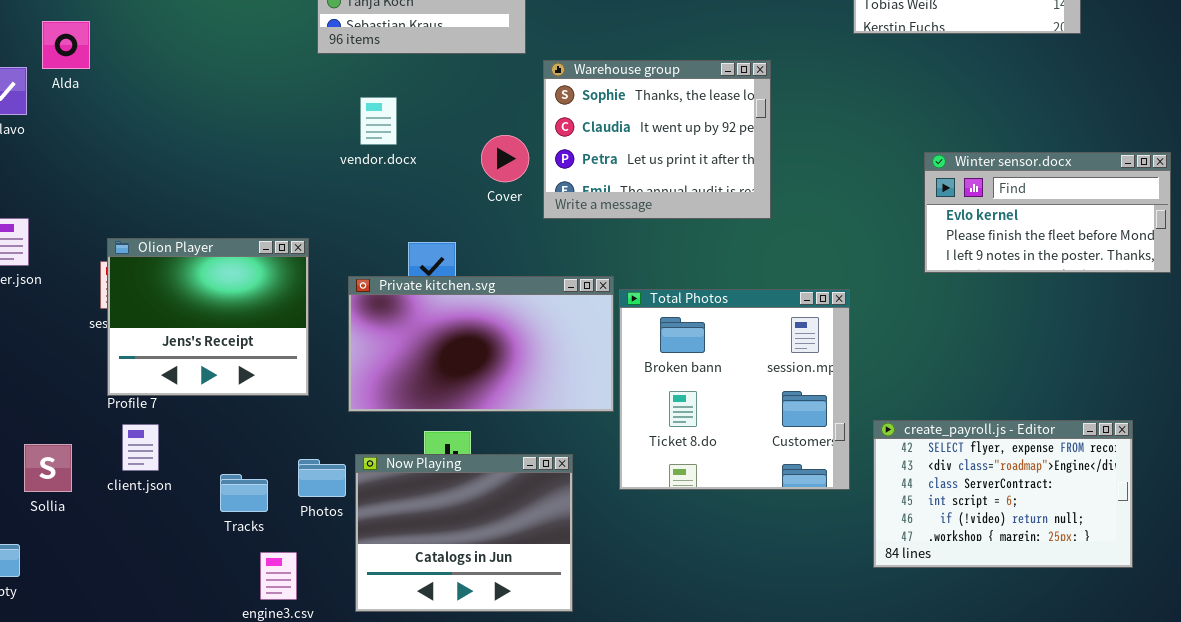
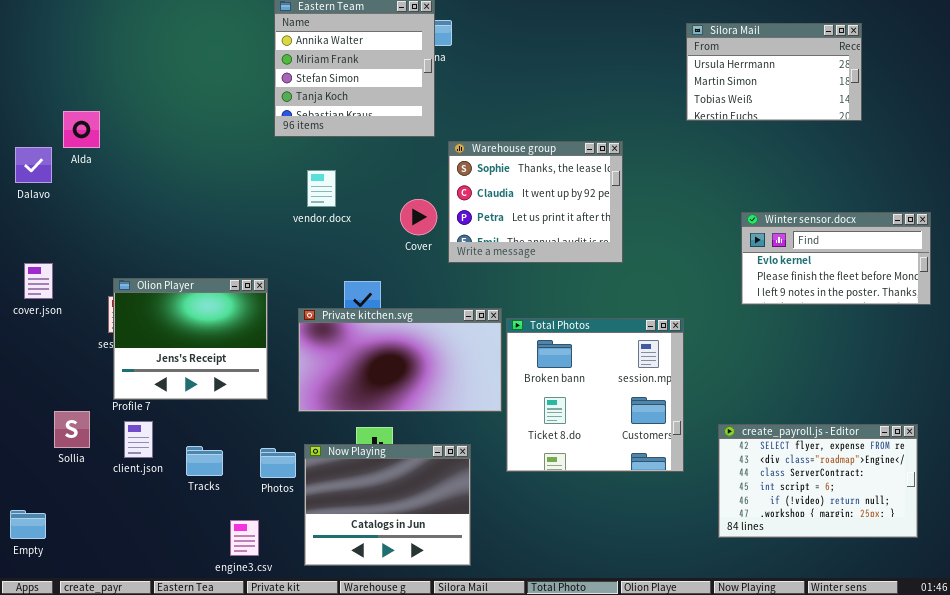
create_payroll.js - Editor: [873,420,1133,568] -> [718,424,918,538], moved
Sollia: [24,444,72,492] -> [54,411,90,448], moved
Tracks: [220,474,268,512] -> [186,446,223,476], moved

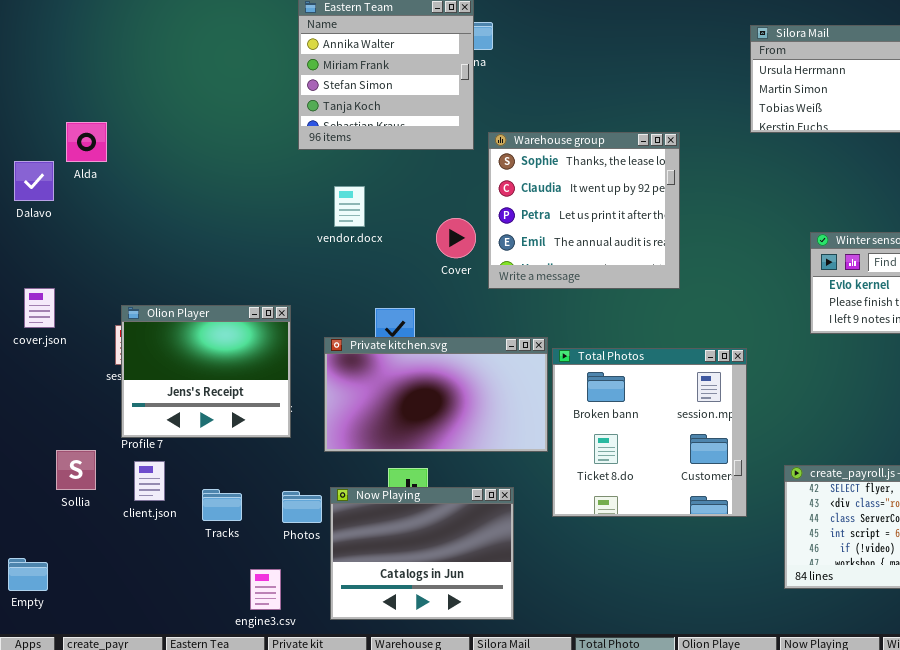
Warehouse group: [448,141,623,263] -> [488,132,680,289], resized

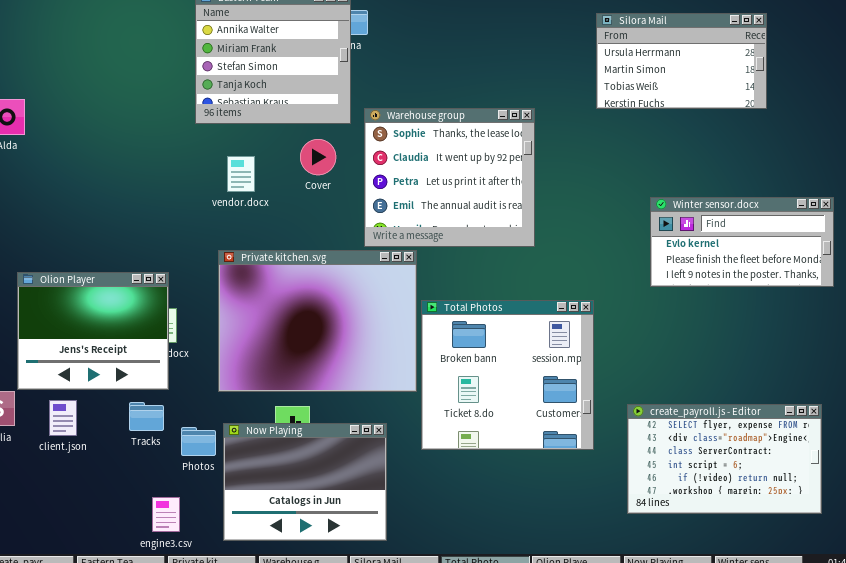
Cover: [436,218,476,258] -> [300,139,336,175], moved
Olion Player: [121,305,291,438] -> [17,272,169,390], moved
Private kitchen.svg: [324,337,548,452] -> [218,250,417,392], resized
Tracks: [202,489,242,521] -> [129,402,164,431], moved

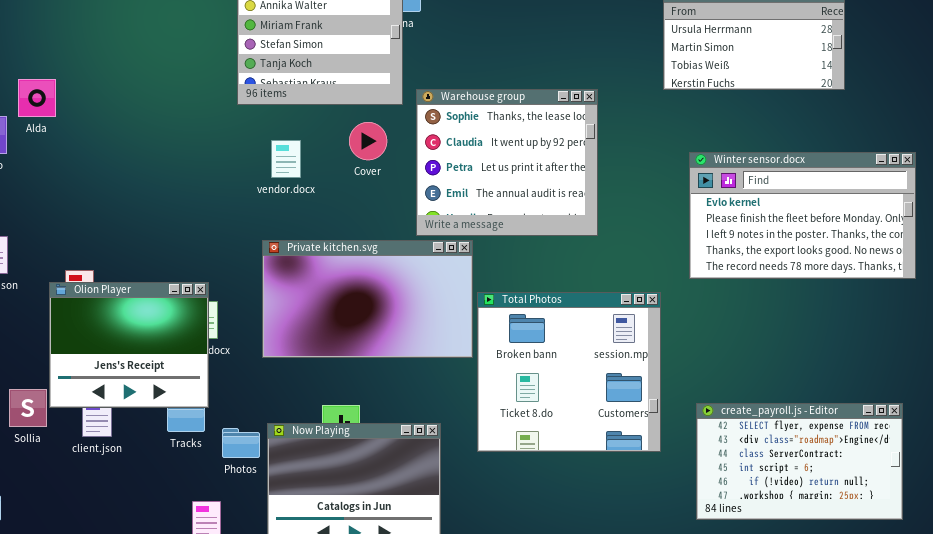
Winter sensor.docx: [650,197,834,287] -> [689,152,916,279], resized
Private kitchen.svg: [218,250,417,392] -> [262,240,473,358], resized
Olion Player: [17,272,169,390] -> [49,282,209,408], moved

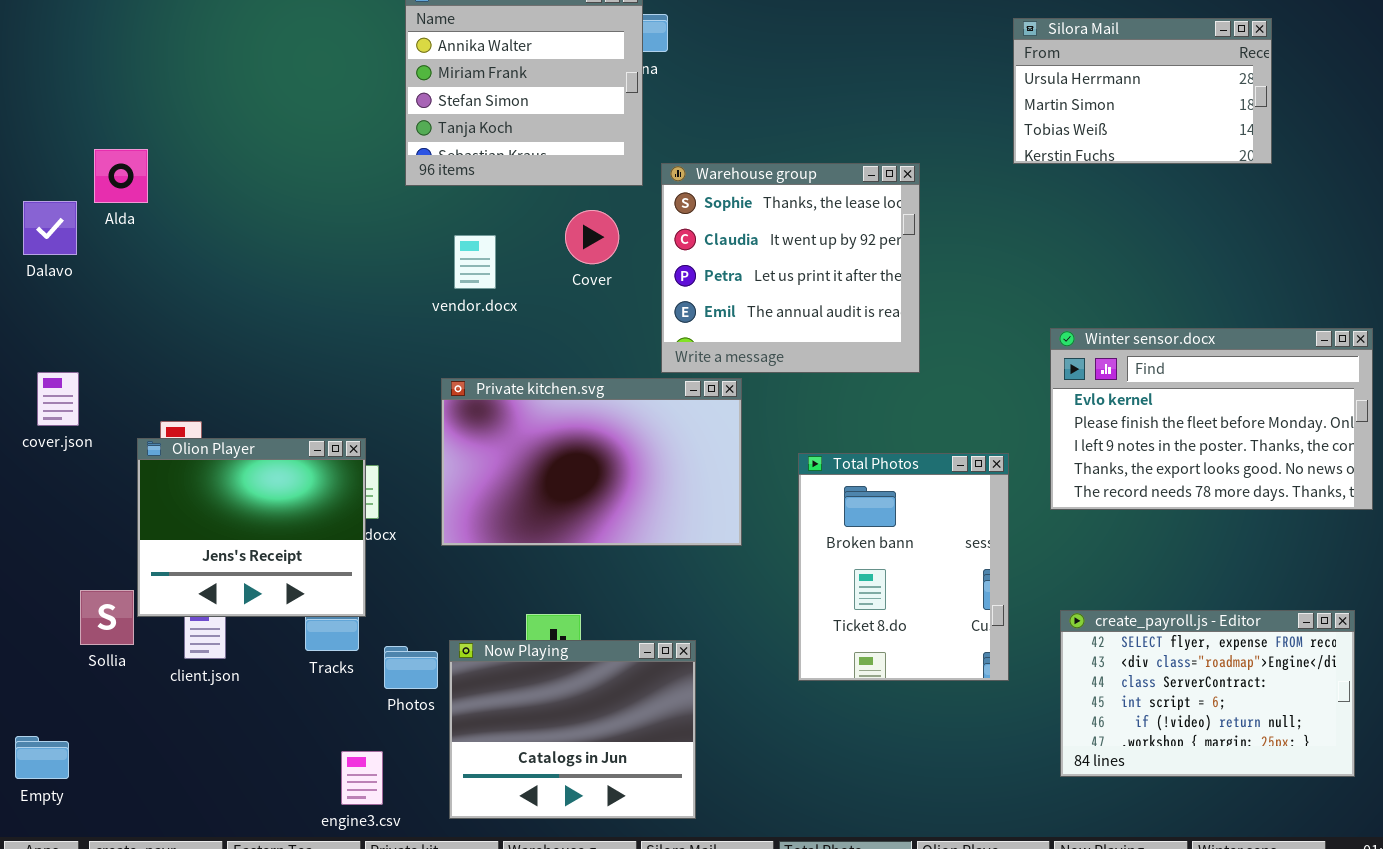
Winter sensor.docx: [689,152,916,279] -> [1050,328,1373,510], moved
Total Photos: [477,292,661,452] -> [798,453,1009,681], resized

